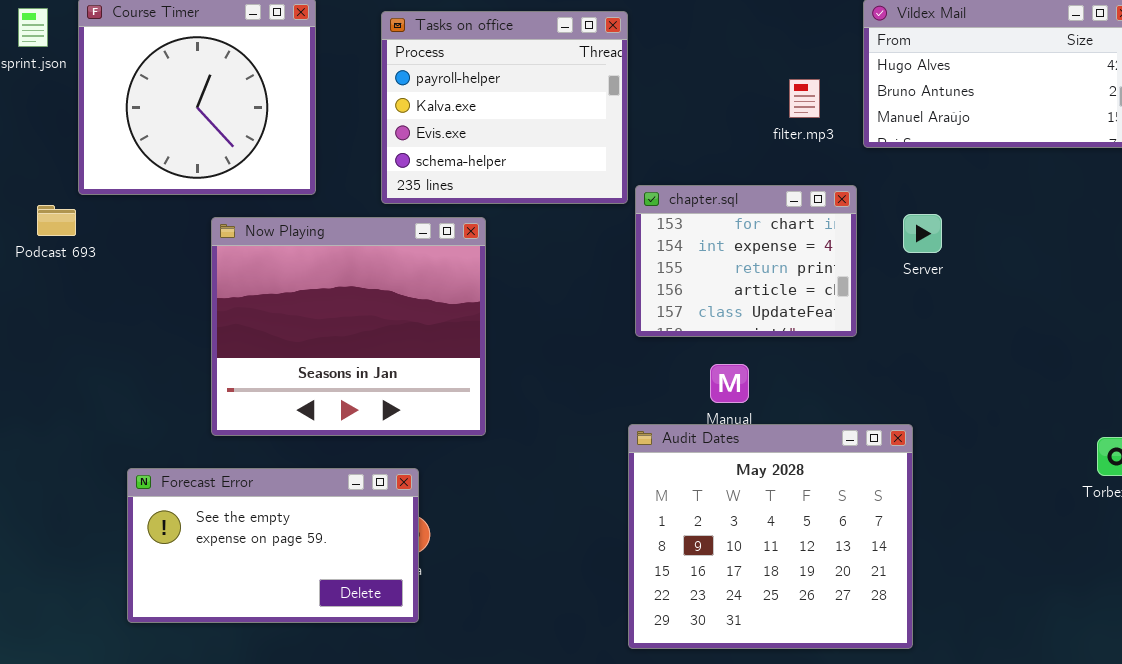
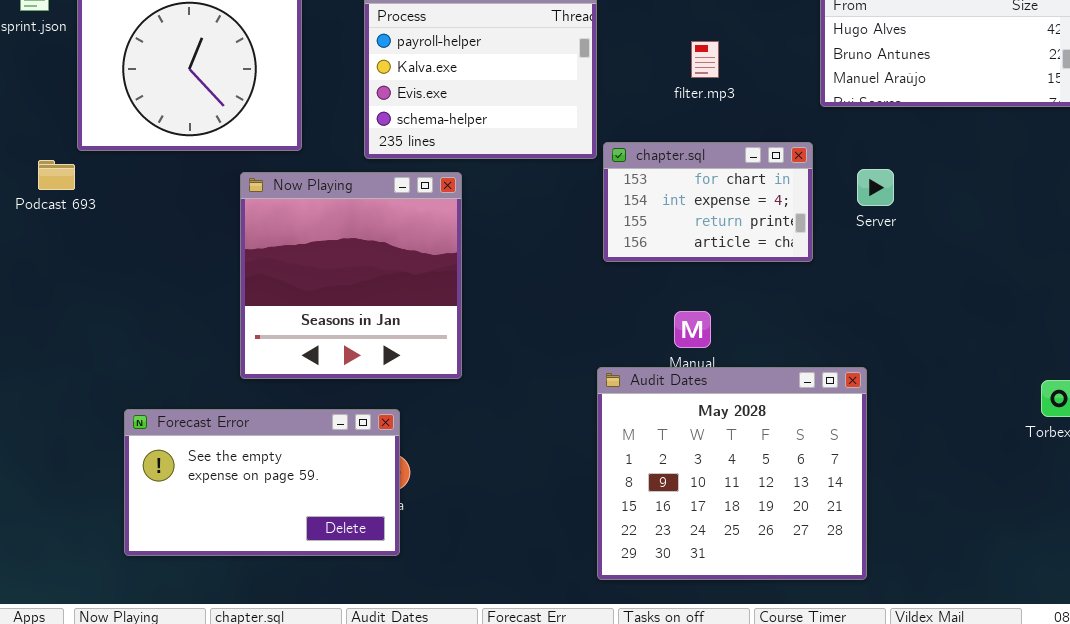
filter.mp3: [789,79,820,118] -> [691,41,719,78], moved
chapter.sql: [635,185,857,337] -> [603,142,813,262], resized
Now Playing: [211,217,486,436] -> [240,172,462,379], resized

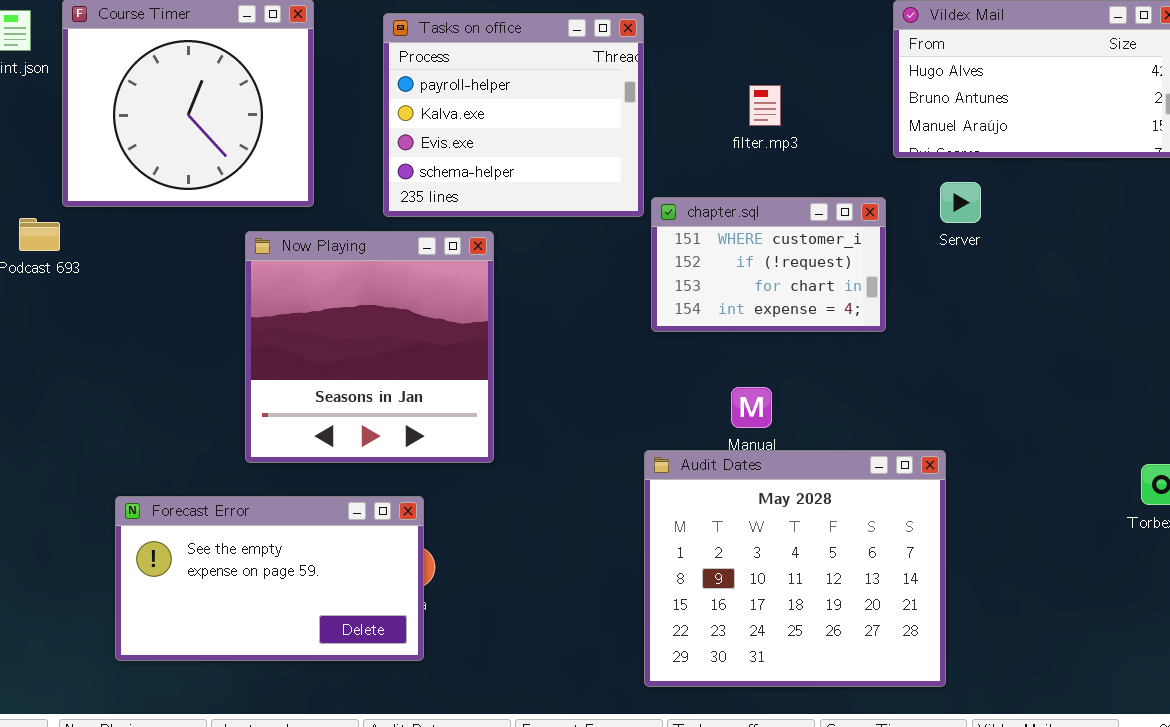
chapter.sql: [603,142,813,262] -> [651,197,886,332], scrolled up 2 rows
Server: [857,169,894,206] -> [940,182,981,223], moved

